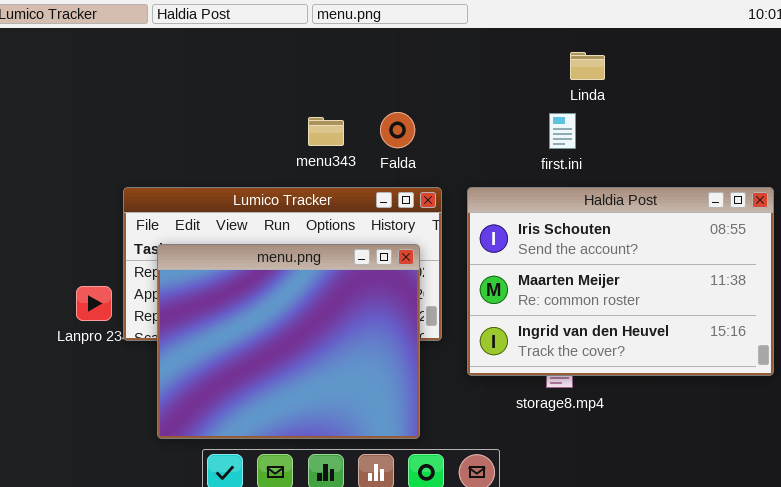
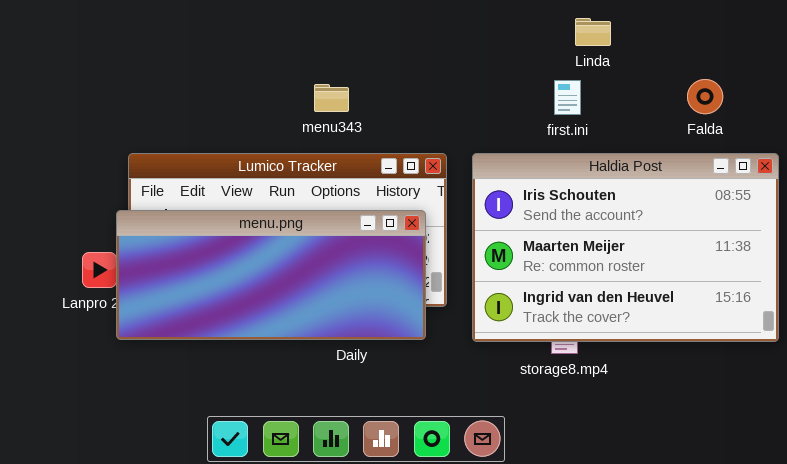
Falda: [380,112,415,148] -> [687,79,723,114], moved
menu.png: [157,244,420,439] -> [116,210,426,340], resized

